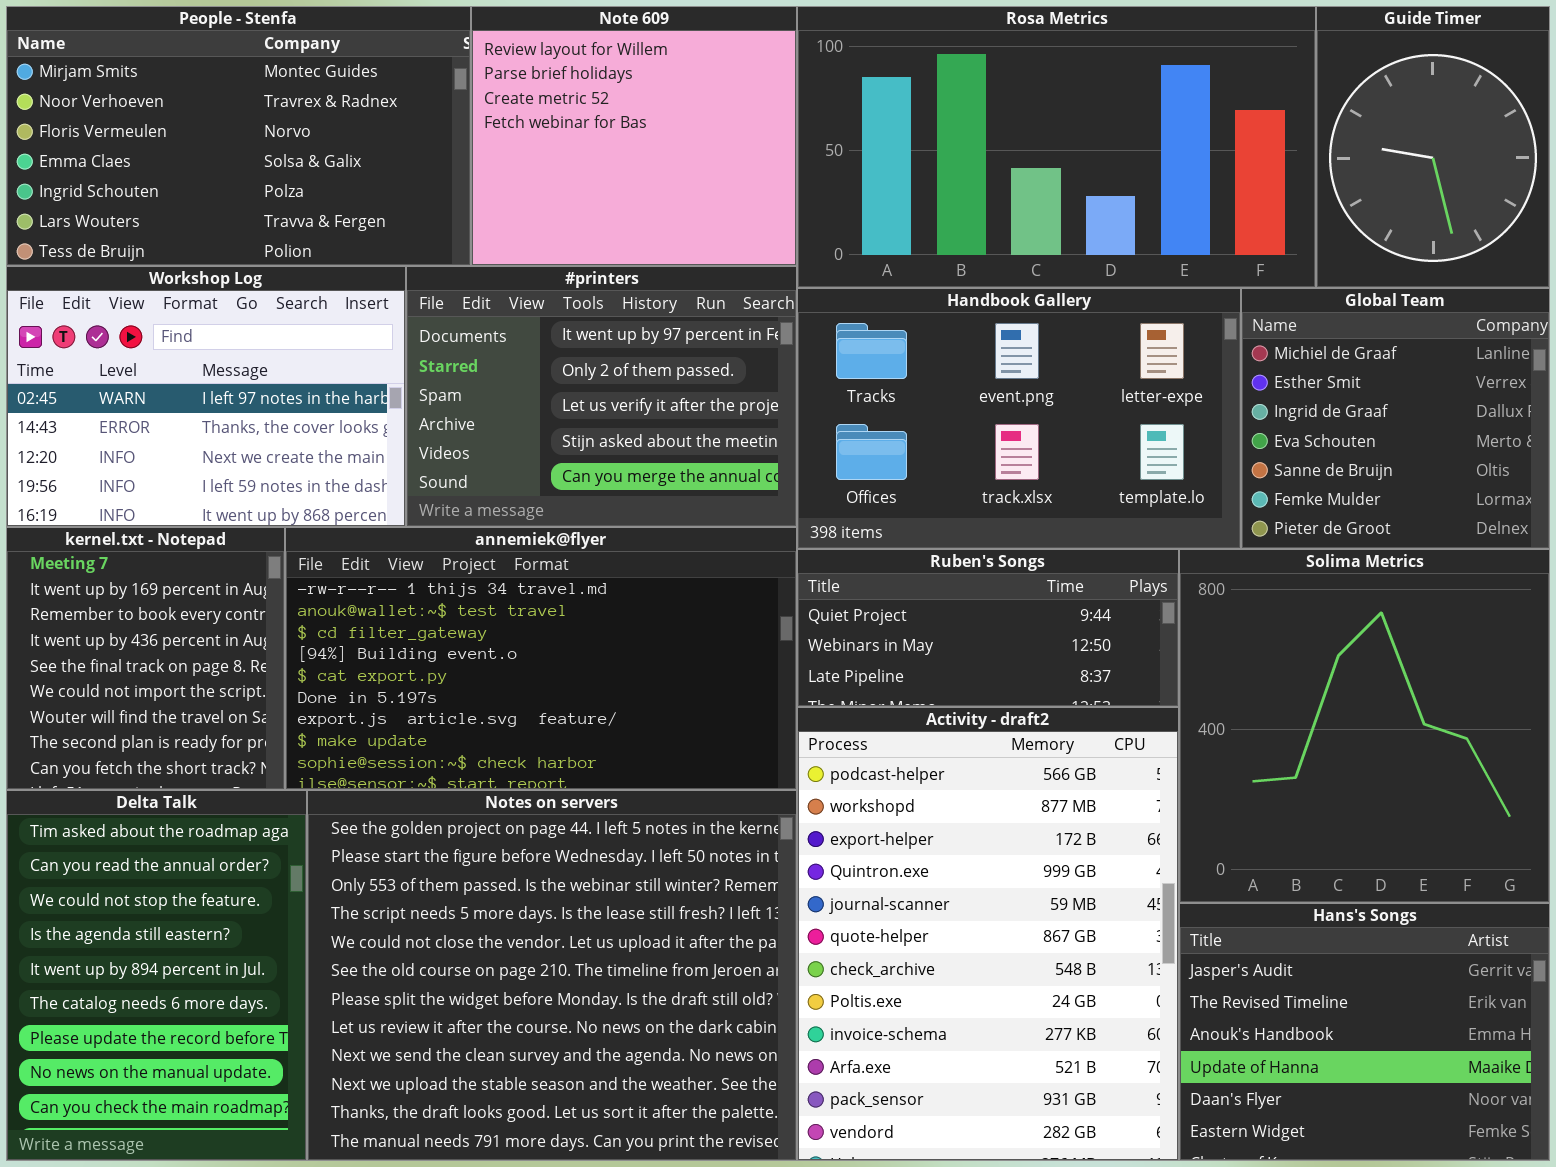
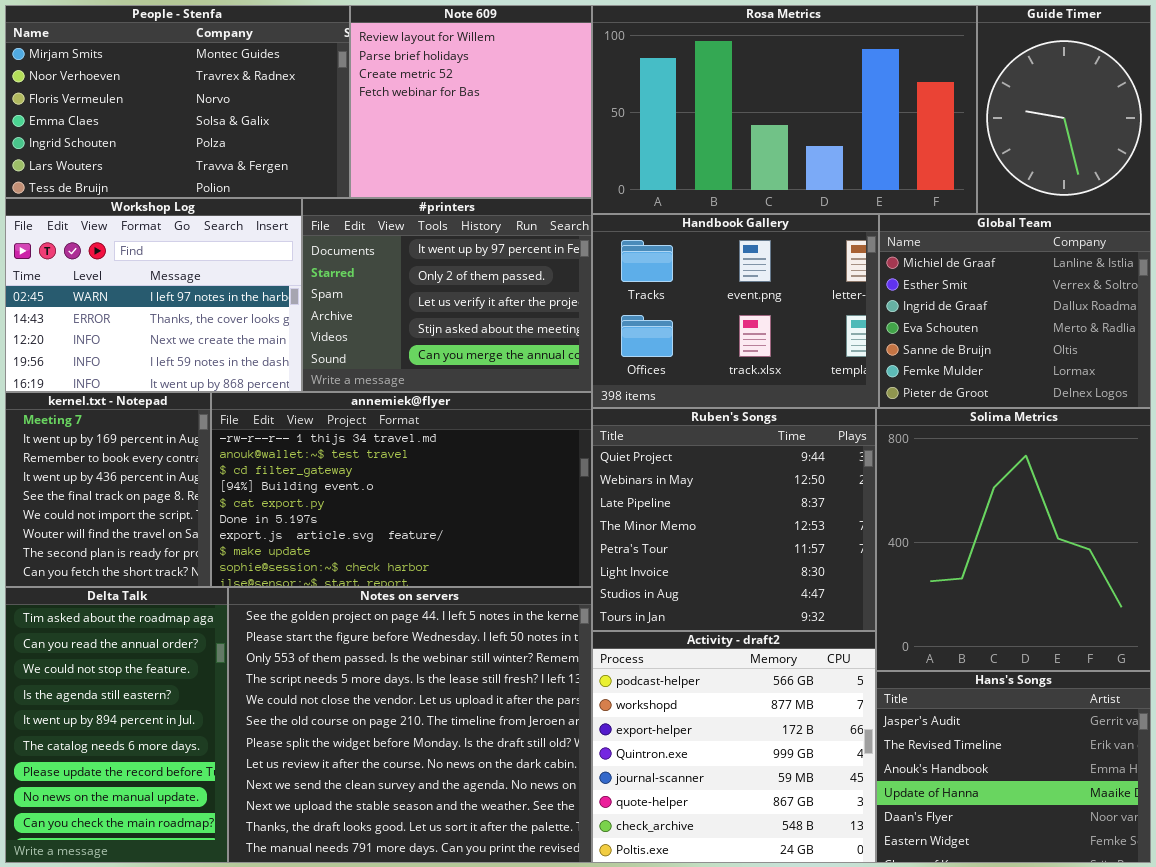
Handbook Gallery: [797,288,1241,549] -> [592,214,879,408], resized
Global Team: [1241,288,1550,549] -> [879,214,1151,408], resized
Ruben's Songs: [797,549,1179,707] -> [592,408,876,631], resized
Activity - draft2: [797,707,1179,1161] -> [592,631,876,863], resized

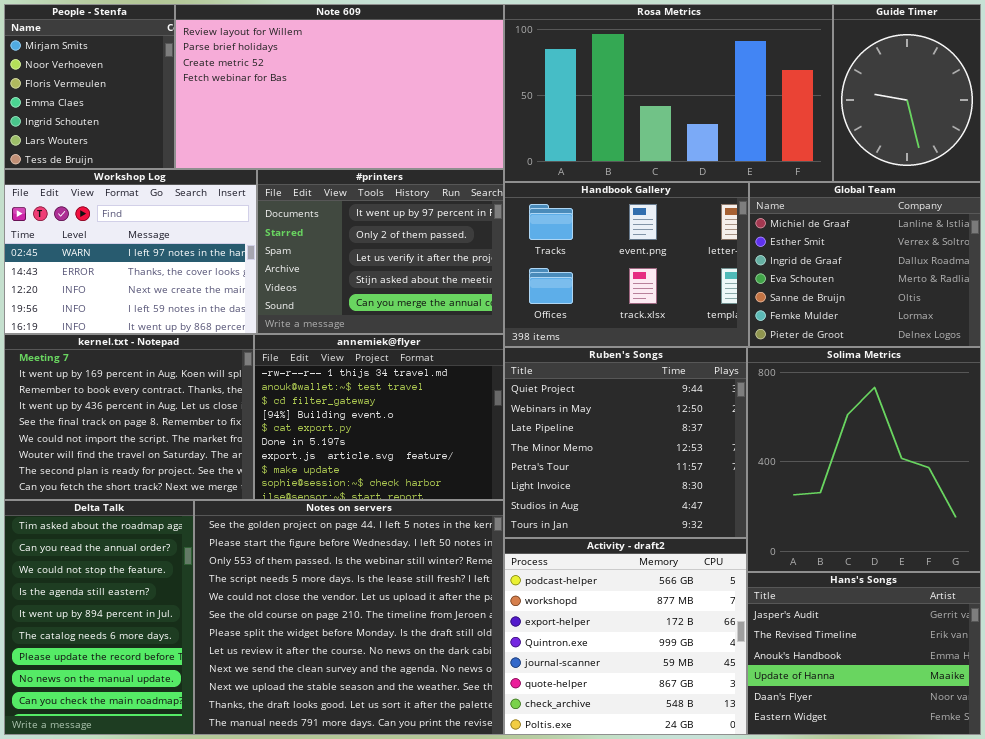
People - Stenfa: [5,5,350,198] -> [4,4,175,169], resized
Note 609: [350,5,592,198] -> [175,4,504,169], resized
kernel.txt - Notepad: [5,392,211,587] -> [4,334,254,500], resized
annemiek@flyer: [211,392,592,587] -> [254,334,504,500], resized

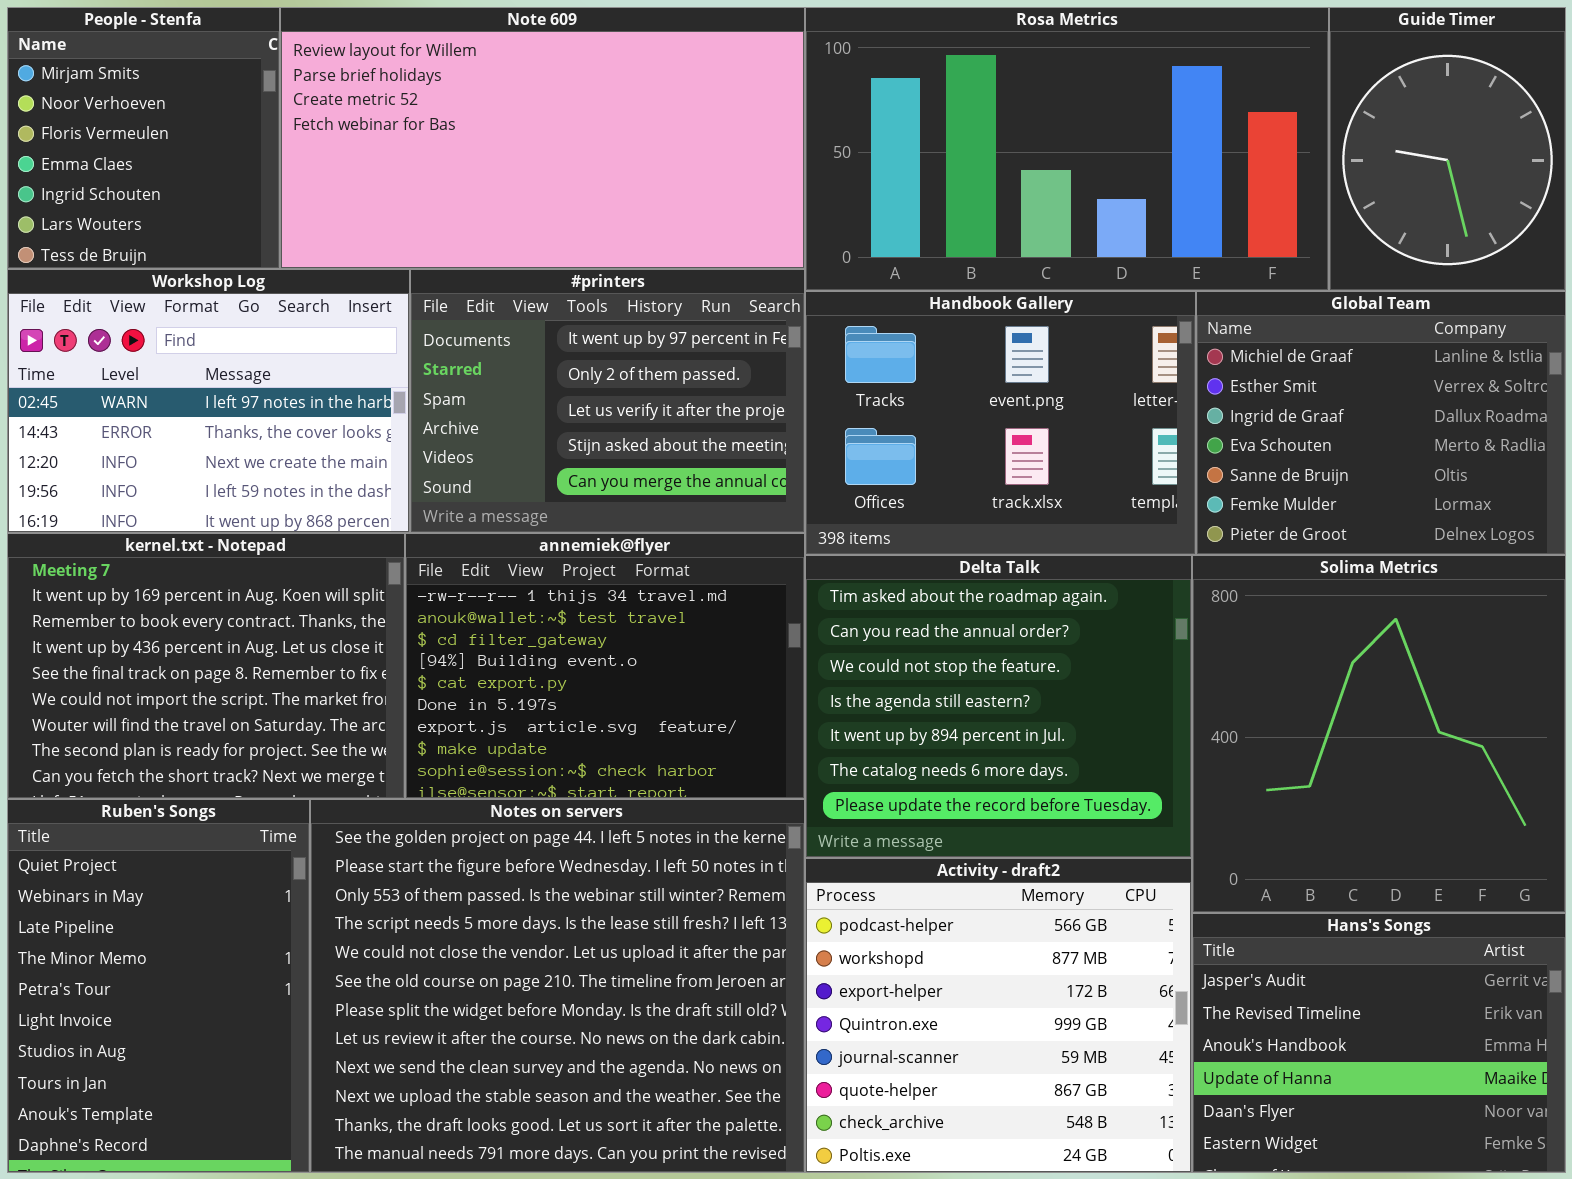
Ruben's Songs: [504,347,747,538] -> [7,799,310,1173], moved, resized
Delta Talk: [4,500,194,735] -> [805,555,1192,858], moved, resized

